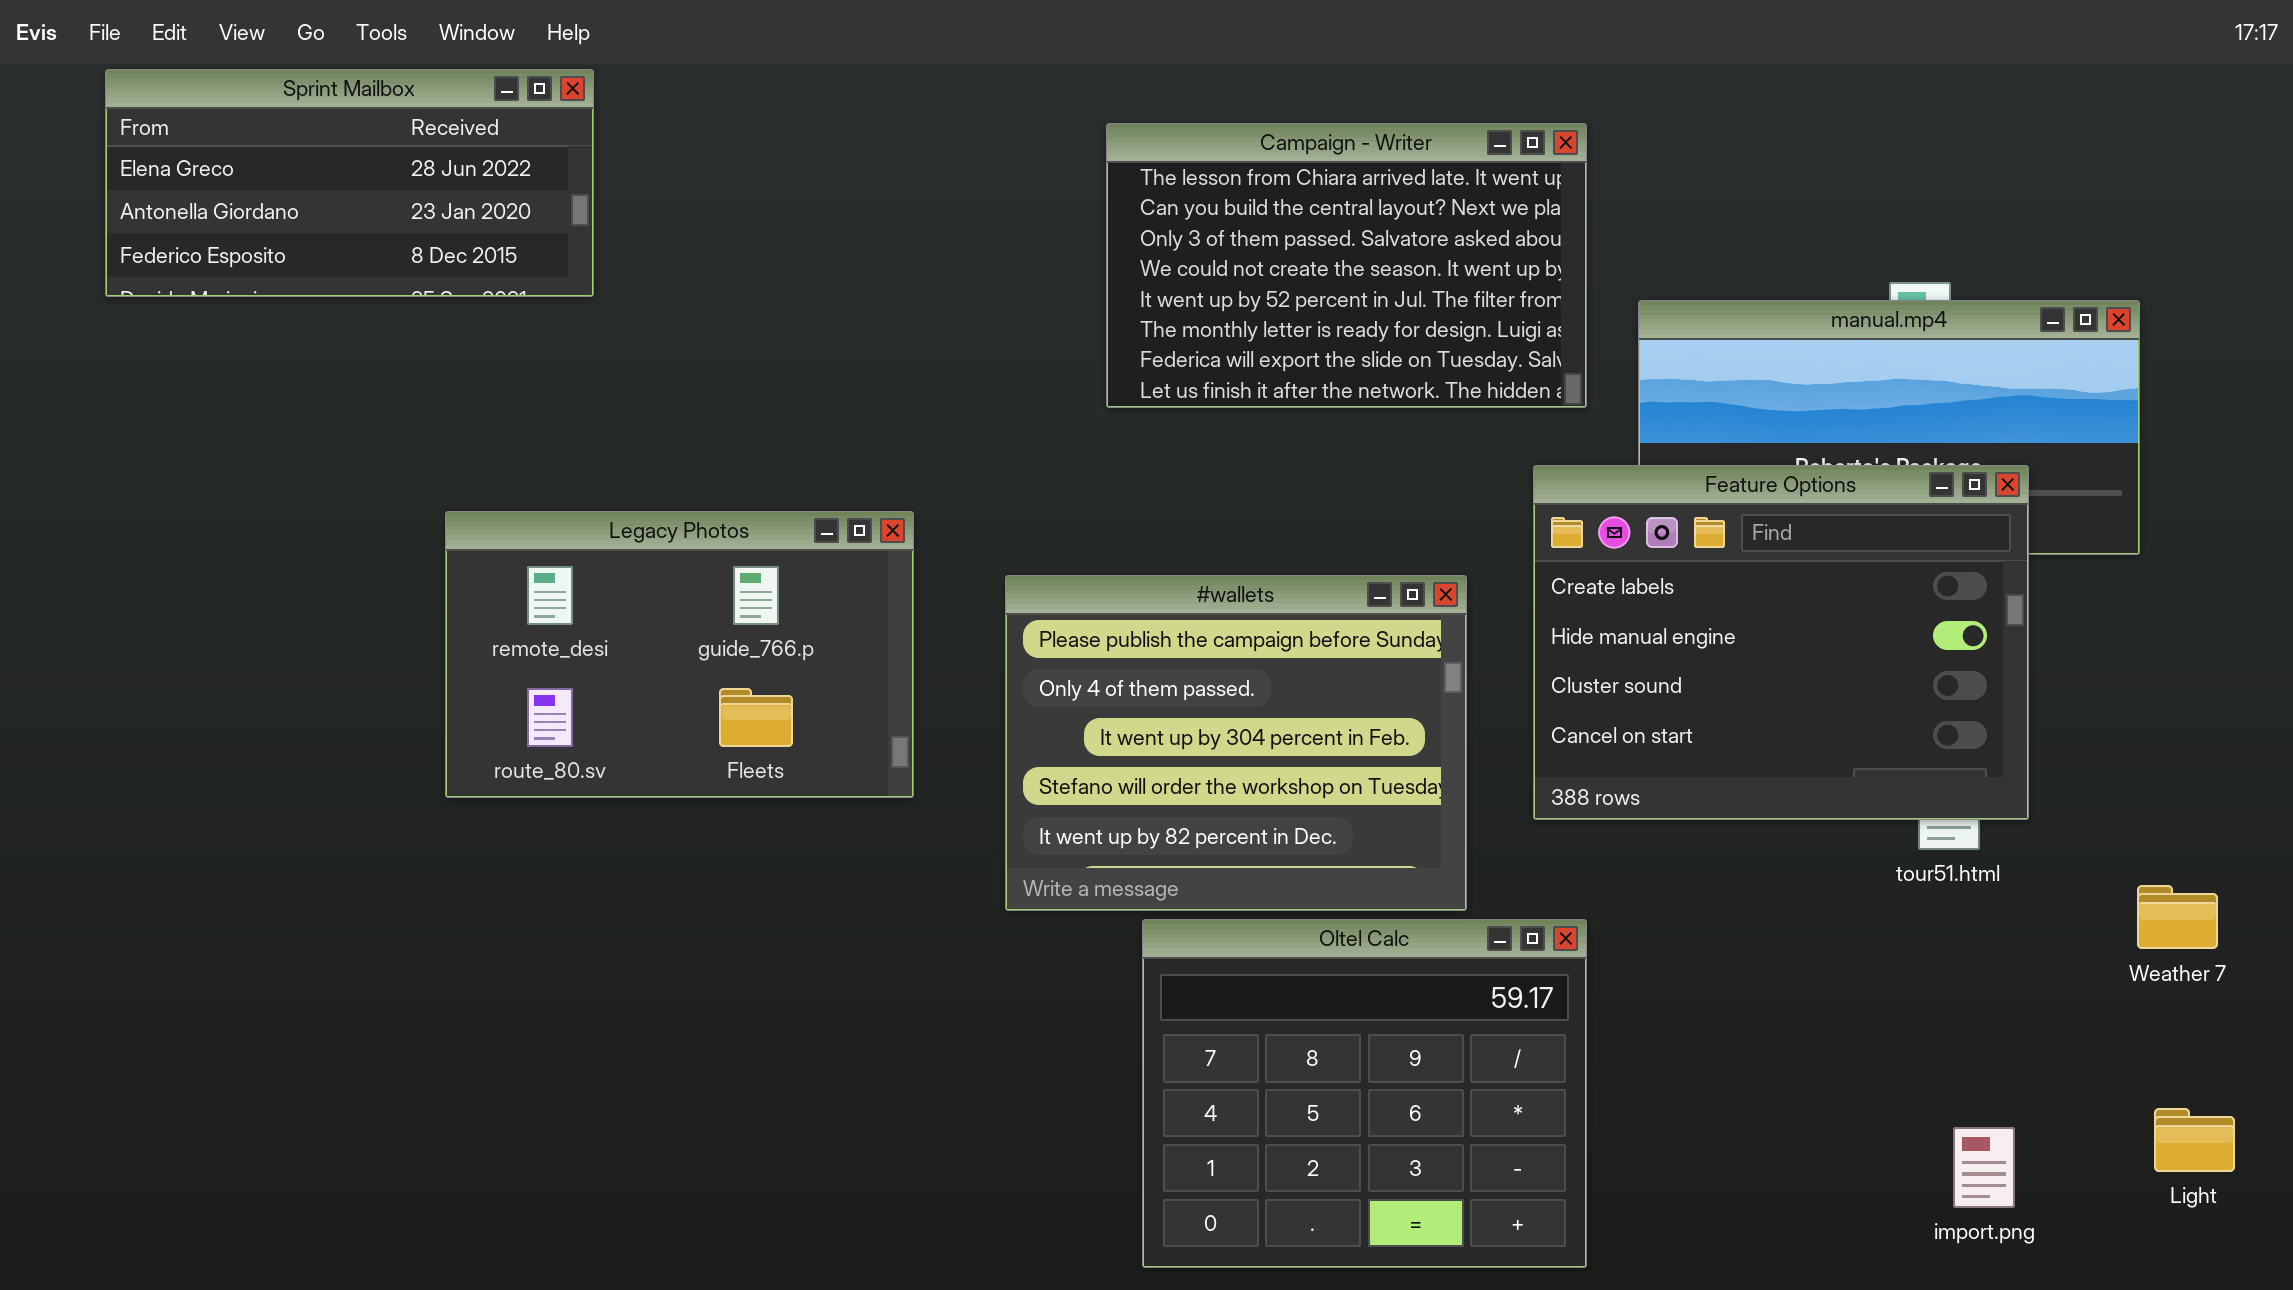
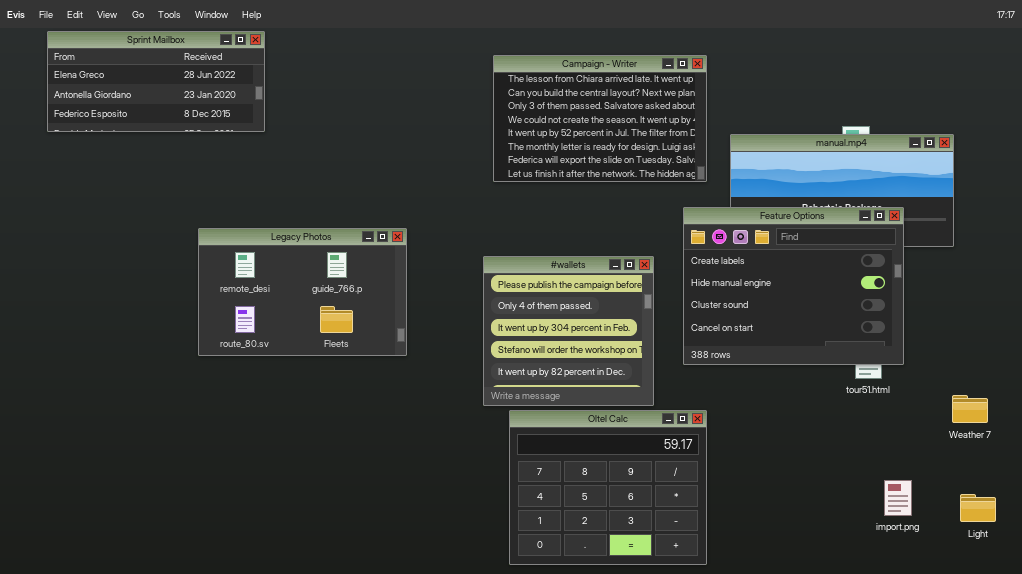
#wallets: [1005,575,1467,911] -> [483,256,654,406], resized
import.png: [1953,1127,2015,1208] -> [884,480,912,516], moved

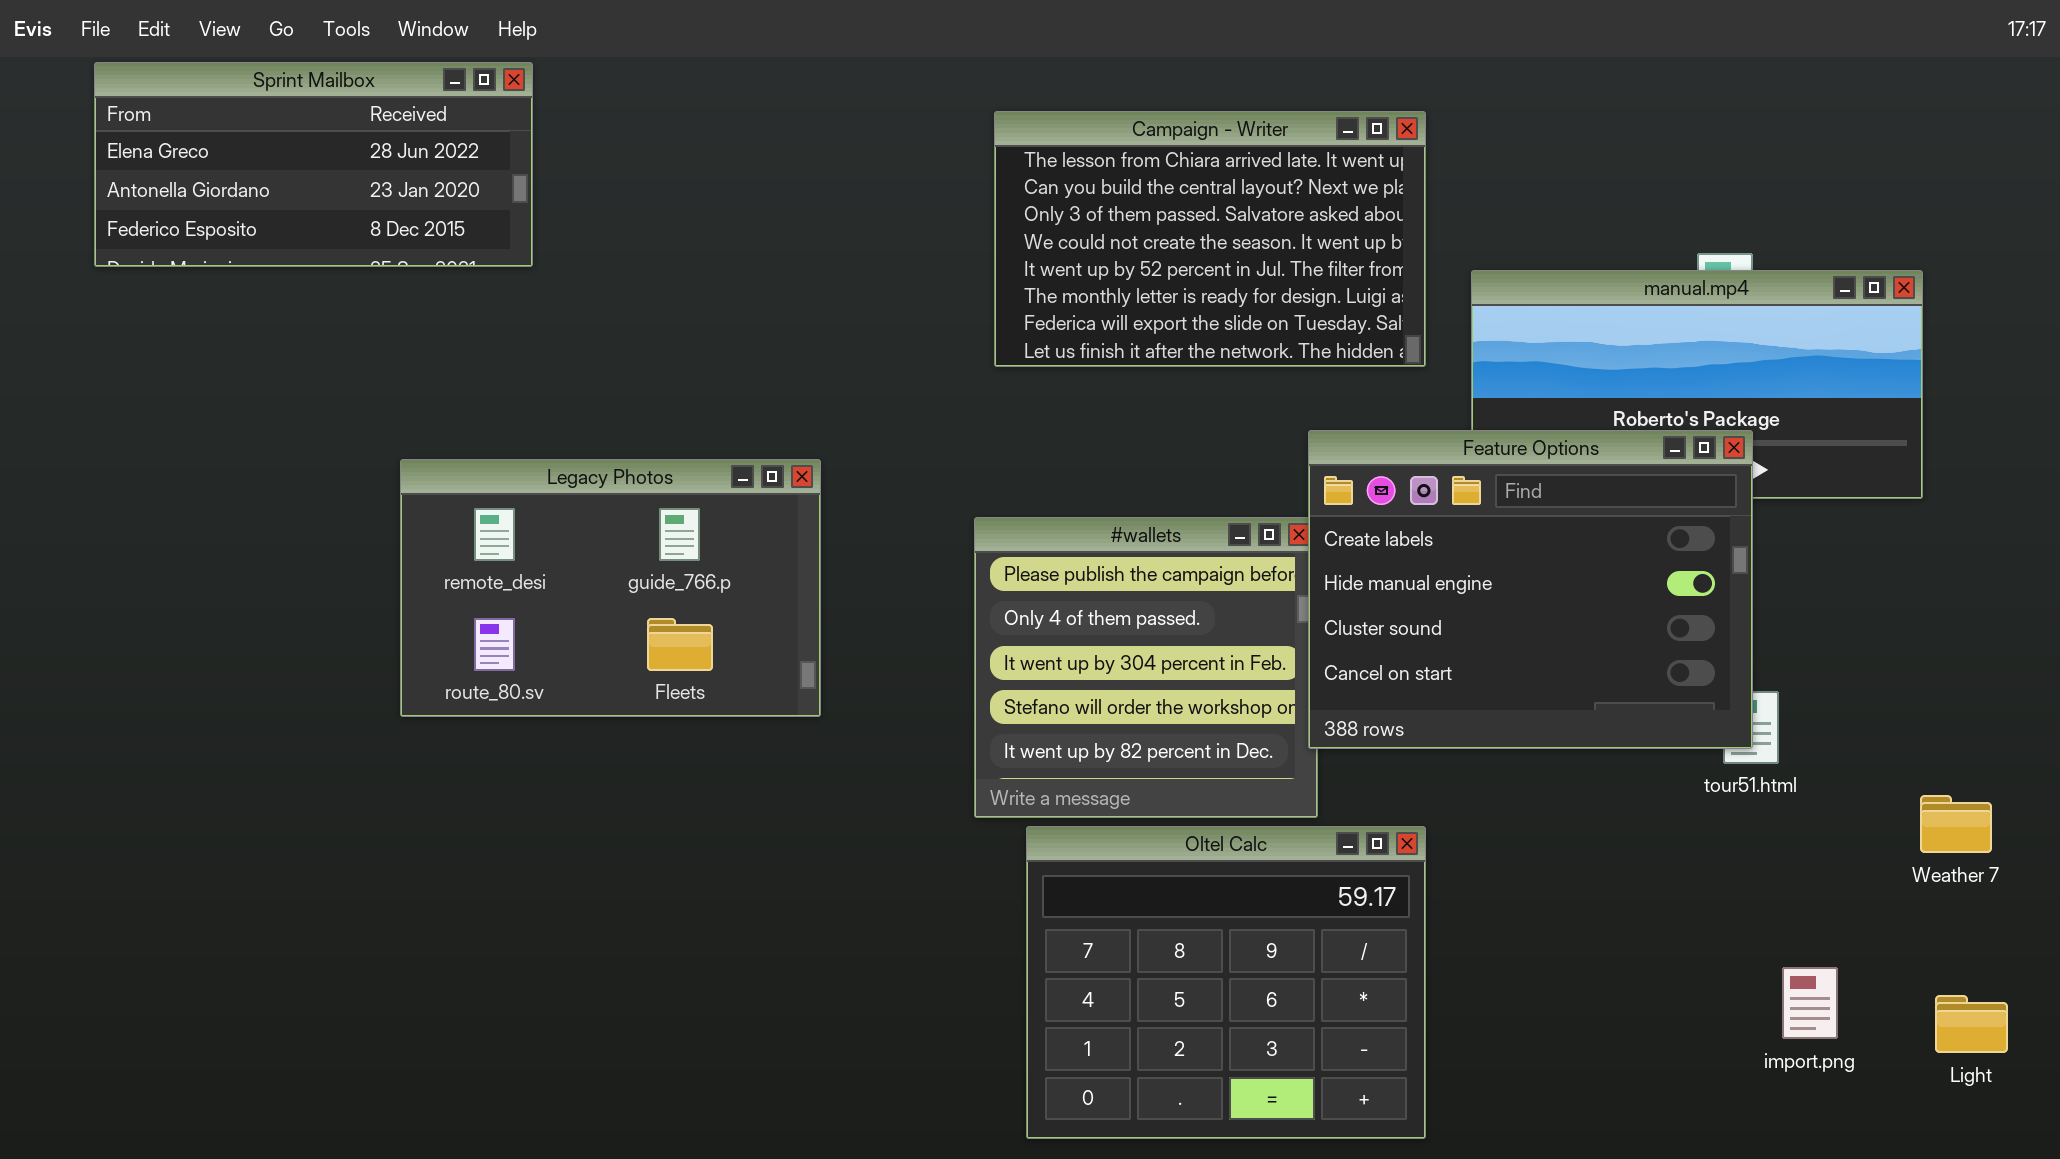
Feature Options: [683,207,904,365] -> [1308,430,1753,749], moved

